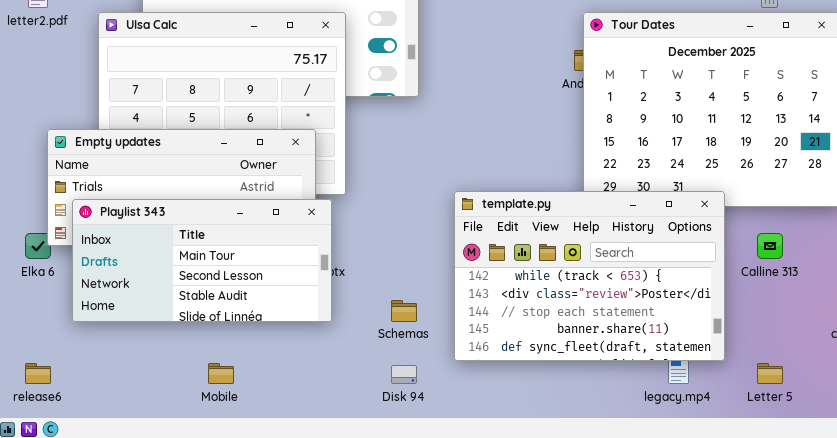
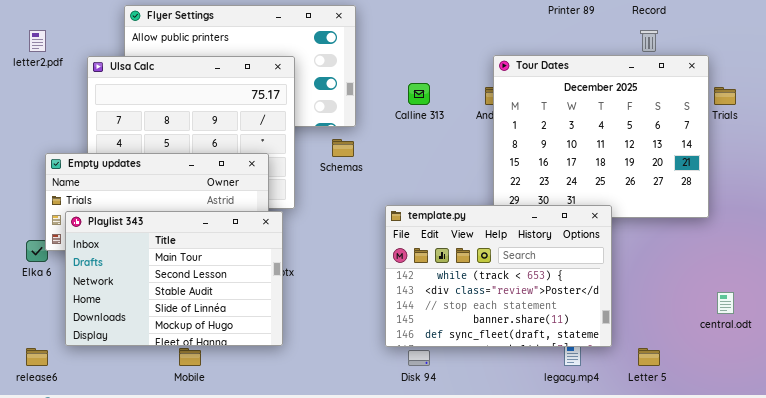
Playlist 343: [72,199,332,322] -> [65,211,283,346], resized
Calline 313: [757,233,783,259] -> [408,83,430,105], moved
Schemas: [391,300,417,322] -> [332,139,354,157], moved
Disk 94: [391,365,417,384] -> [408,350,430,366], moved

